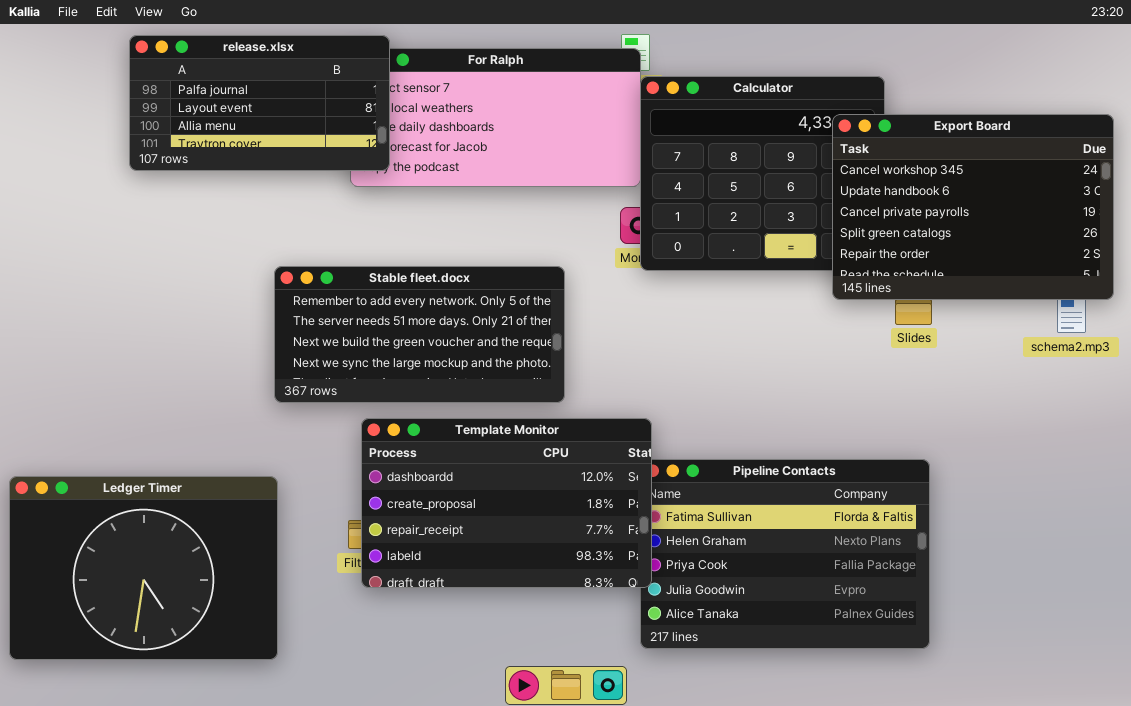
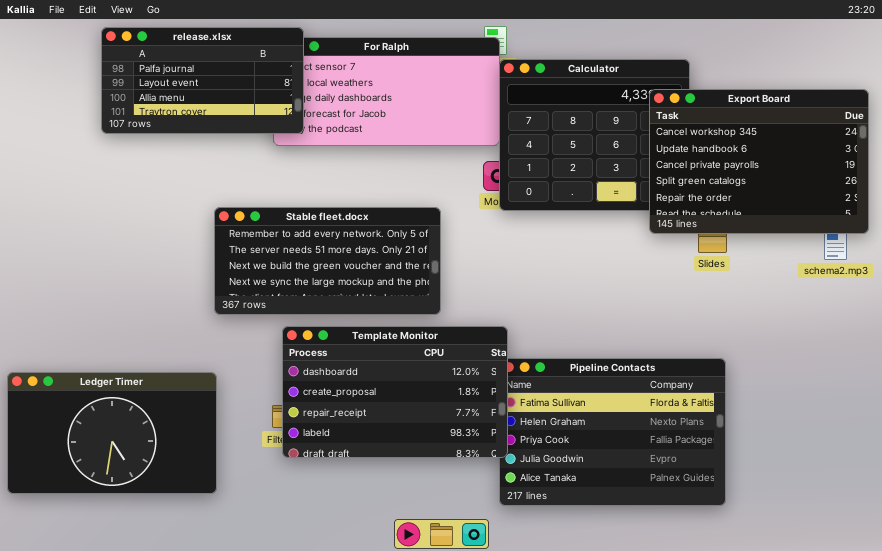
Ledger Timer: [9,476,278,660] -> [7,372,217,494], resized

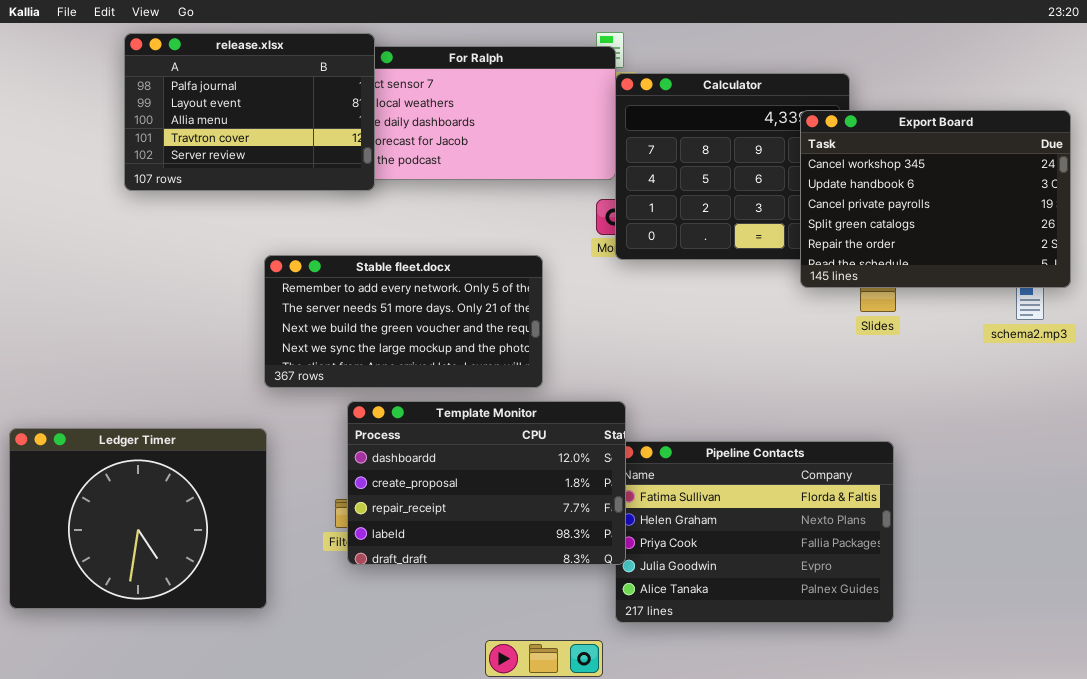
release.xlsx: [101,27,304,134] -> [124,33,375,191], resized
Ledger Timer: [7,372,217,494] -> [9,428,267,609], resized

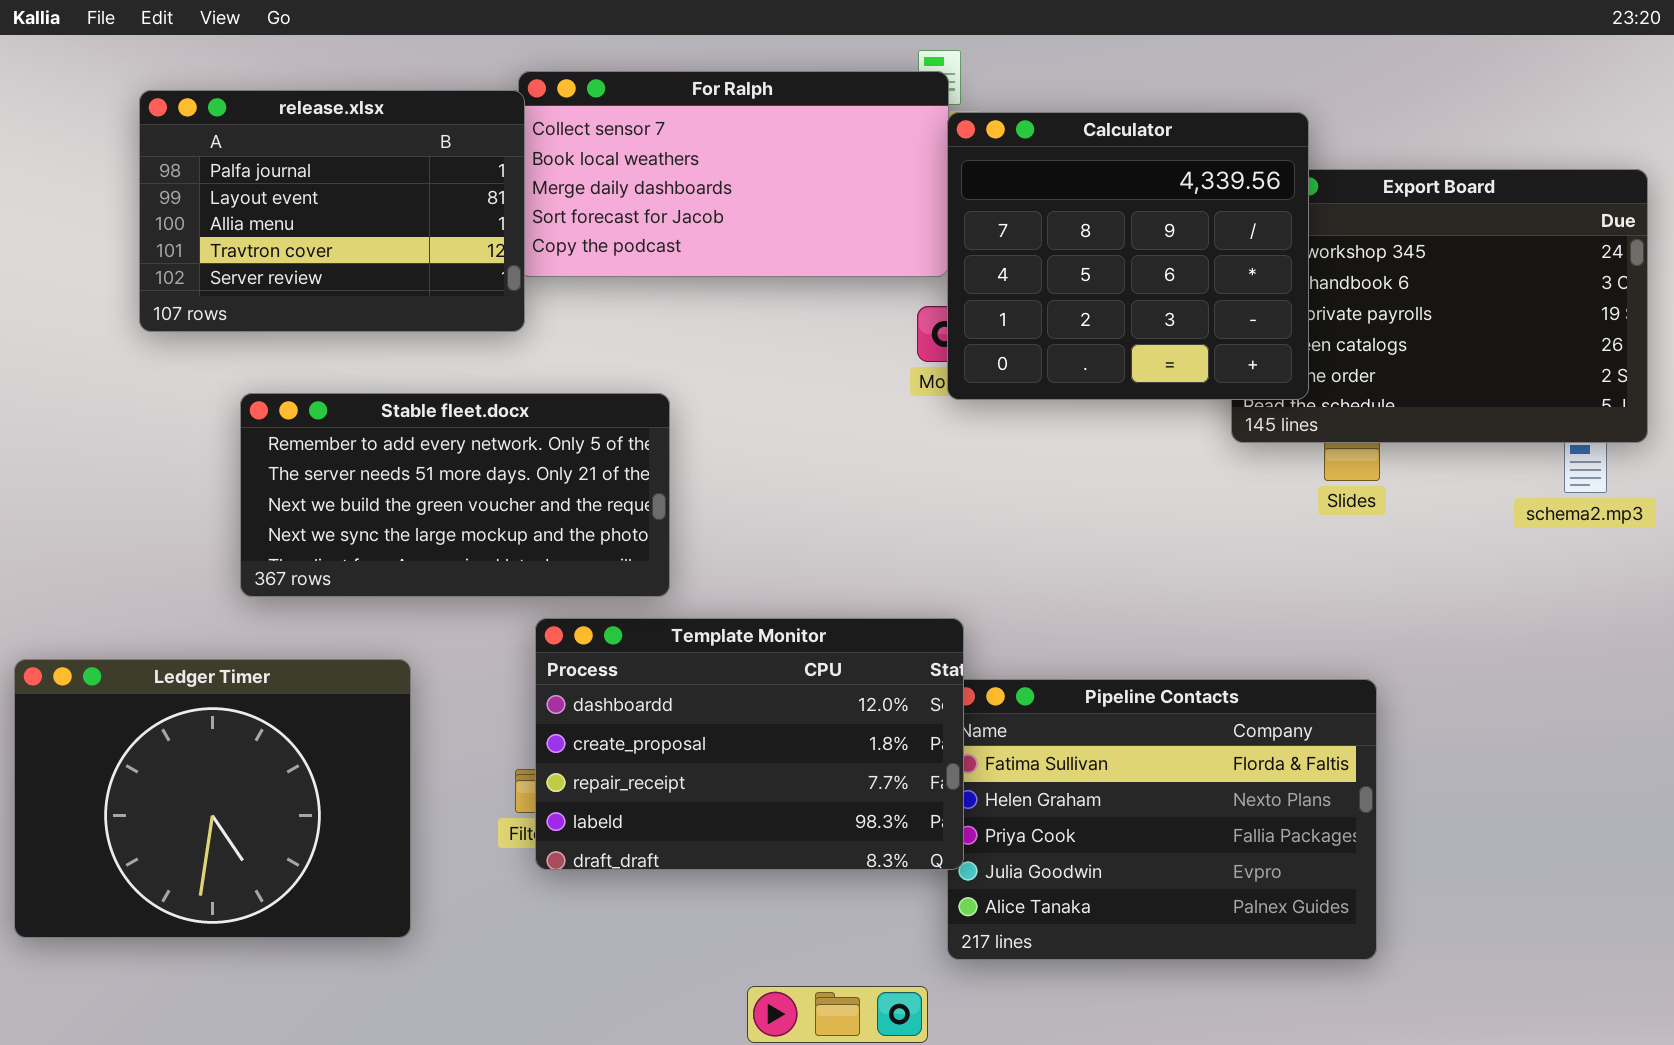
release.xlsx: [124,33,375,191] -> [139,90,525,332], moved
Calculator: [615,73,850,260] -> [947,112,1309,400], raised
Stable fleet.docx: [264,255,543,388] -> [240,393,670,597], moved

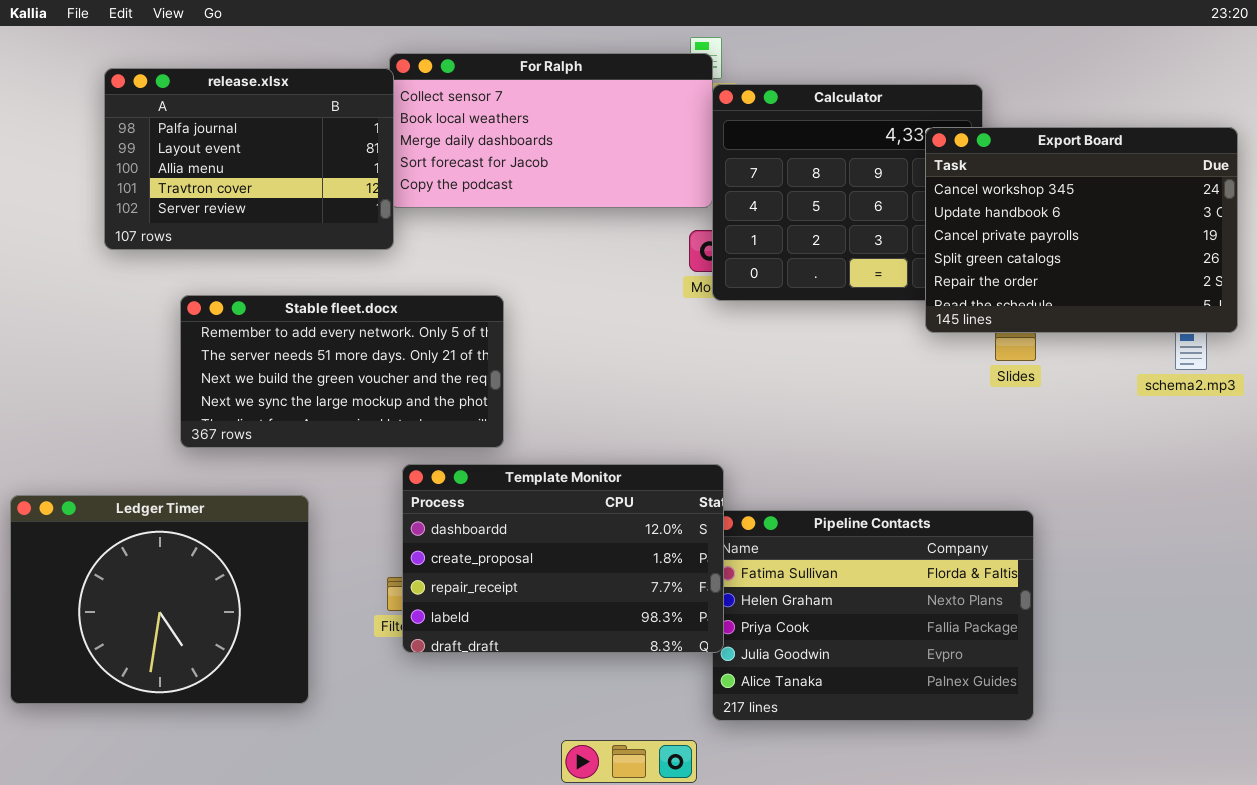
Export Board: [1231,169,1648,443] -> [925,127,1238,333], raised

